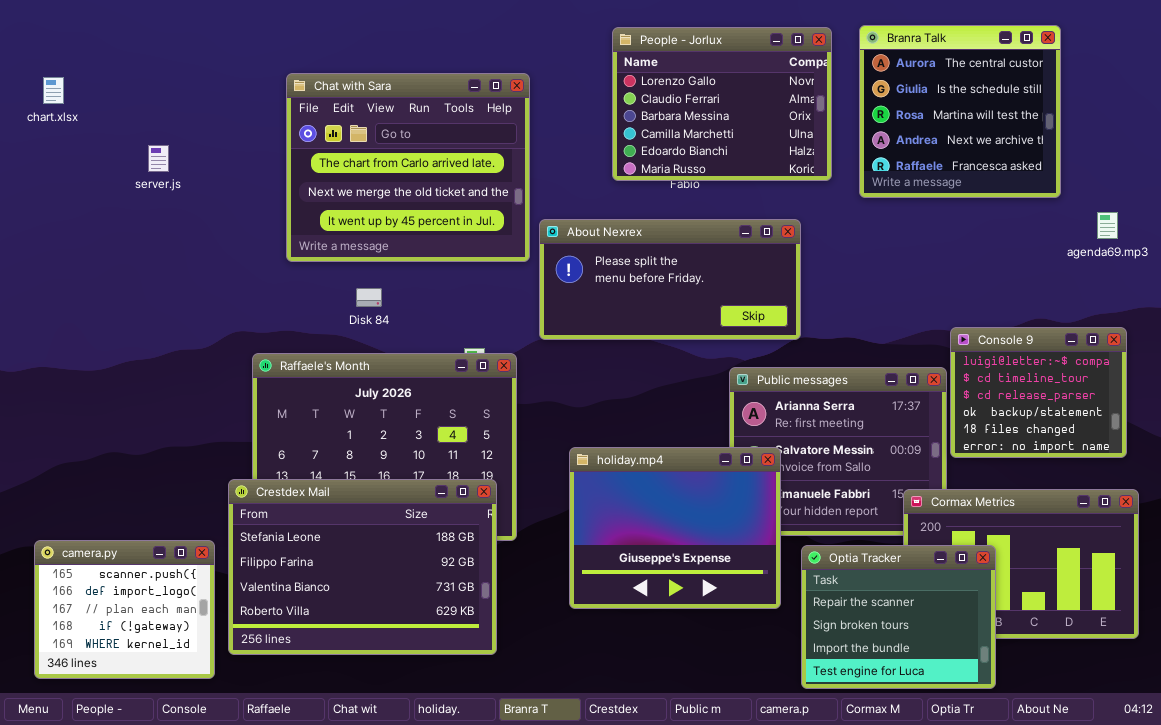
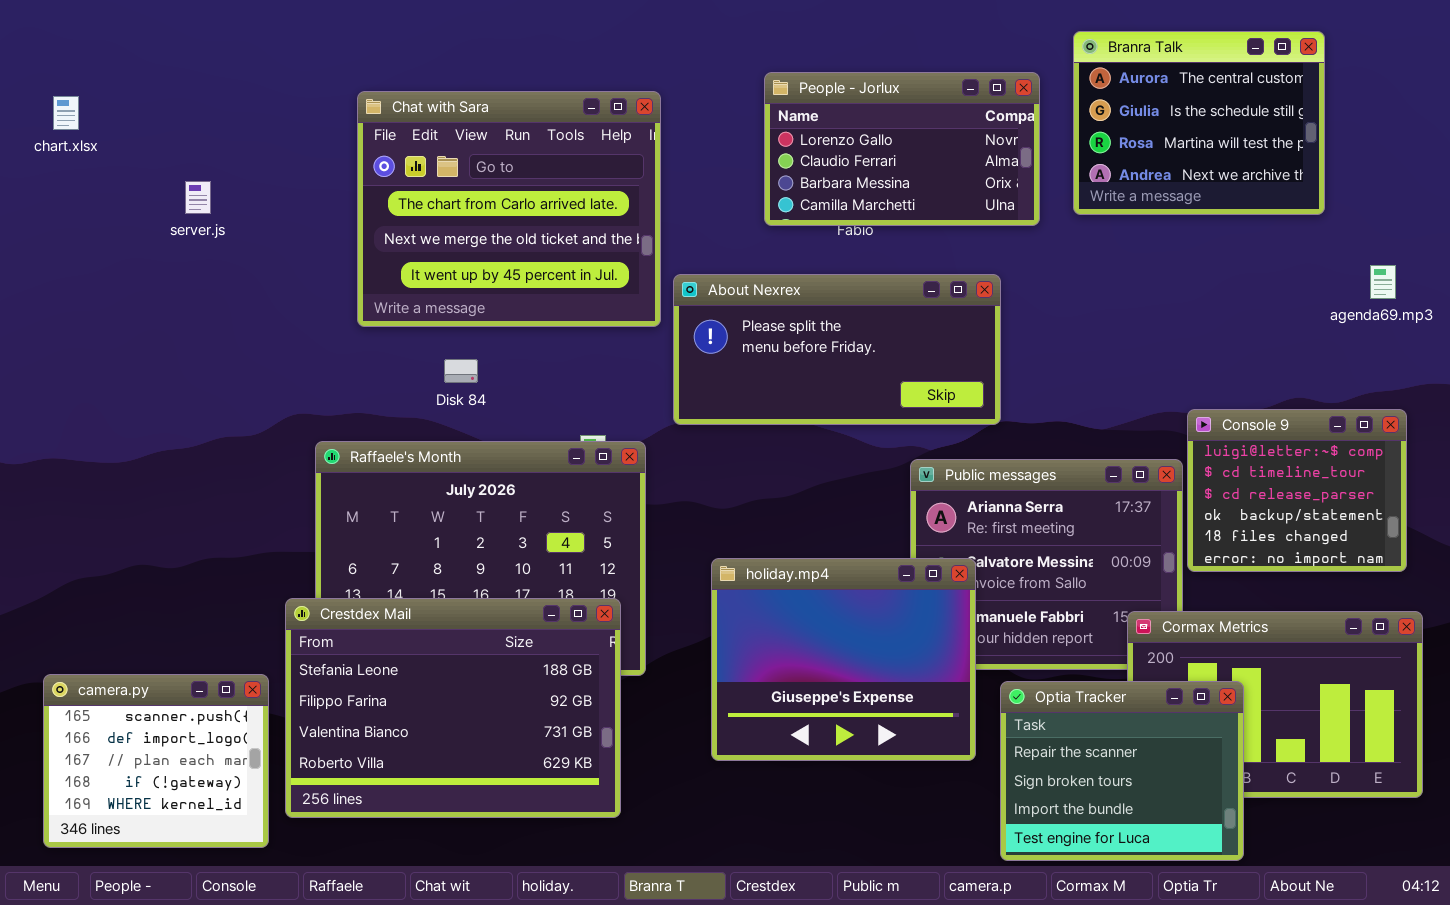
Branra Talk: [859,25,1061,198] -> [1073,31,1325,215], resized
People - Jorlux: [612,27,832,181] -> [764,72,1040,226], resized

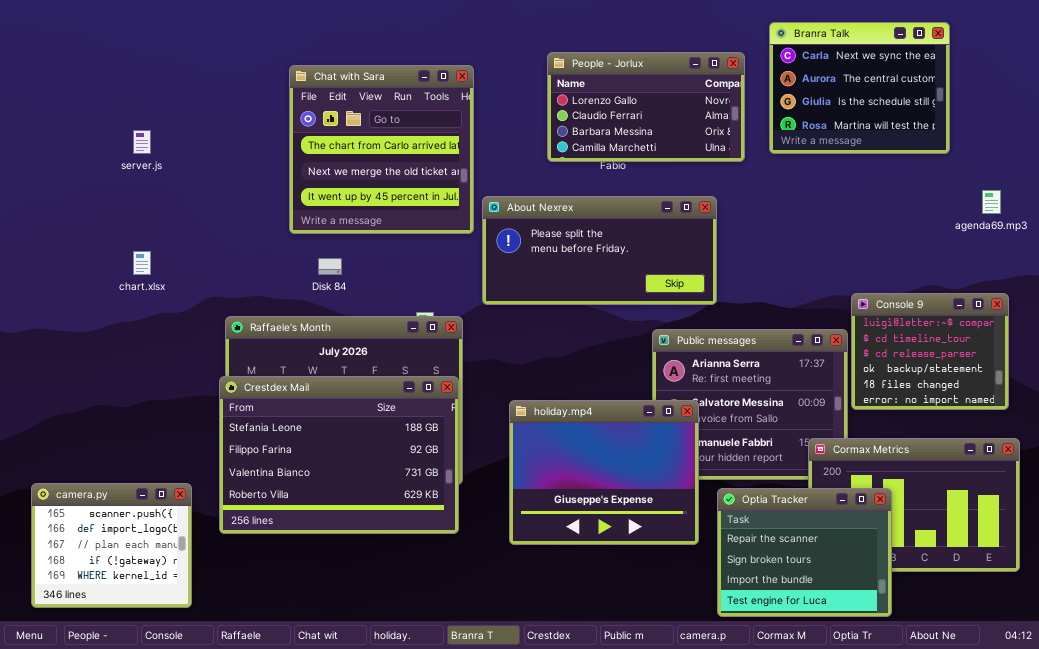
Branra Talk: [1073,31,1325,215] -> [769,22,950,154], scrolled up 1 row
Chat with Sara: [357,91,661,327] -> [289,65,474,234], resized
chart.xlsx: [53,96,79,130] -> [133,251,151,275], moved
Crestdex Mail: [285,598,621,818] -> [219,376,459,534], moved

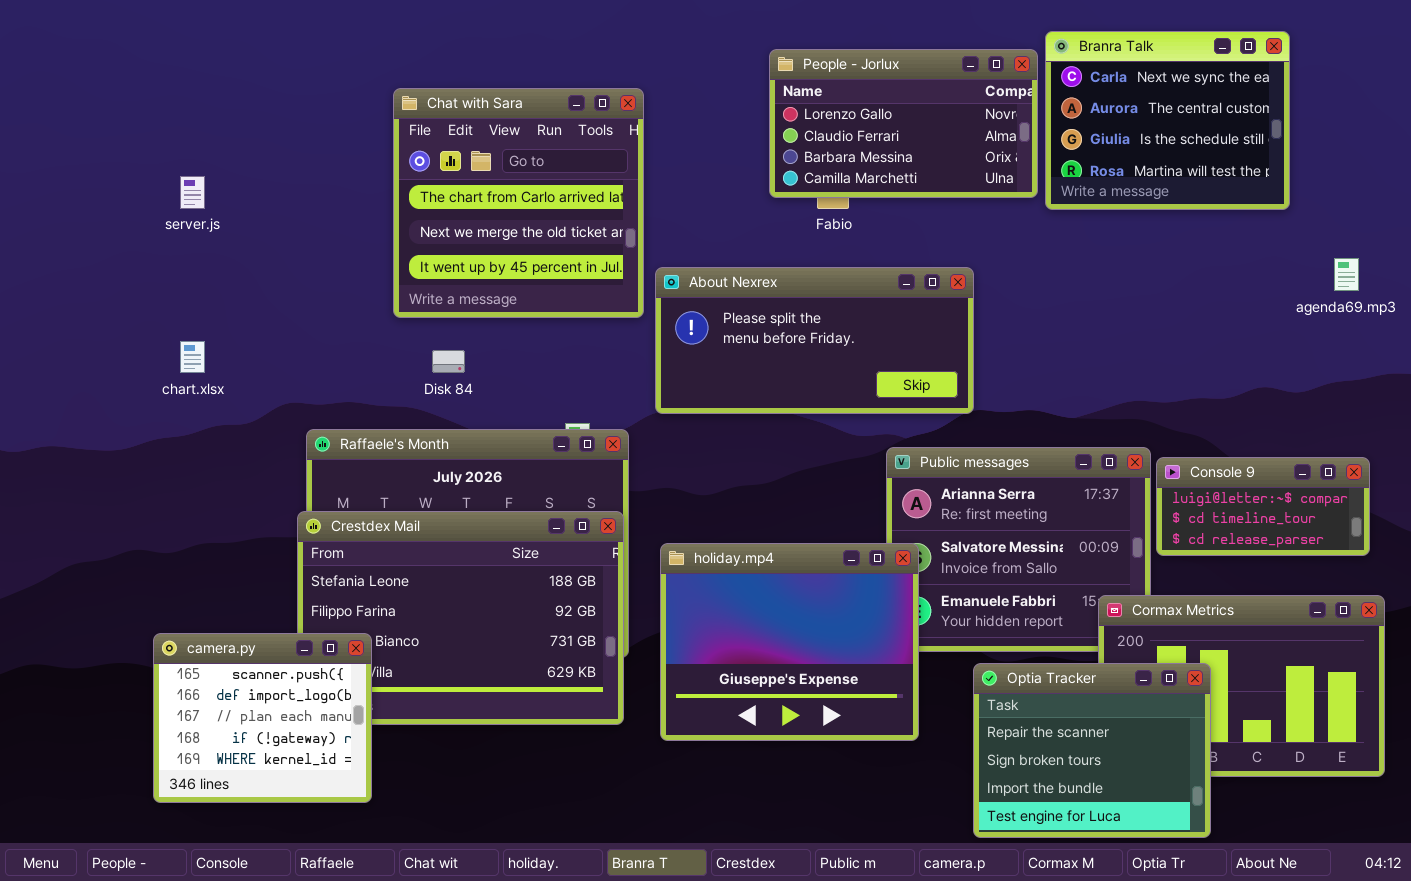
People - Jorlux: [547,52,745,162] -> [769,49,1038,198], moved
Console 9: [851,293,1009,410] -> [1156,457,1370,556], resized
holiday.mp4: [509,400,699,545] -> [660,543,919,741], moved
camera.py: [31,483,192,608] -> [153,633,372,803], moved

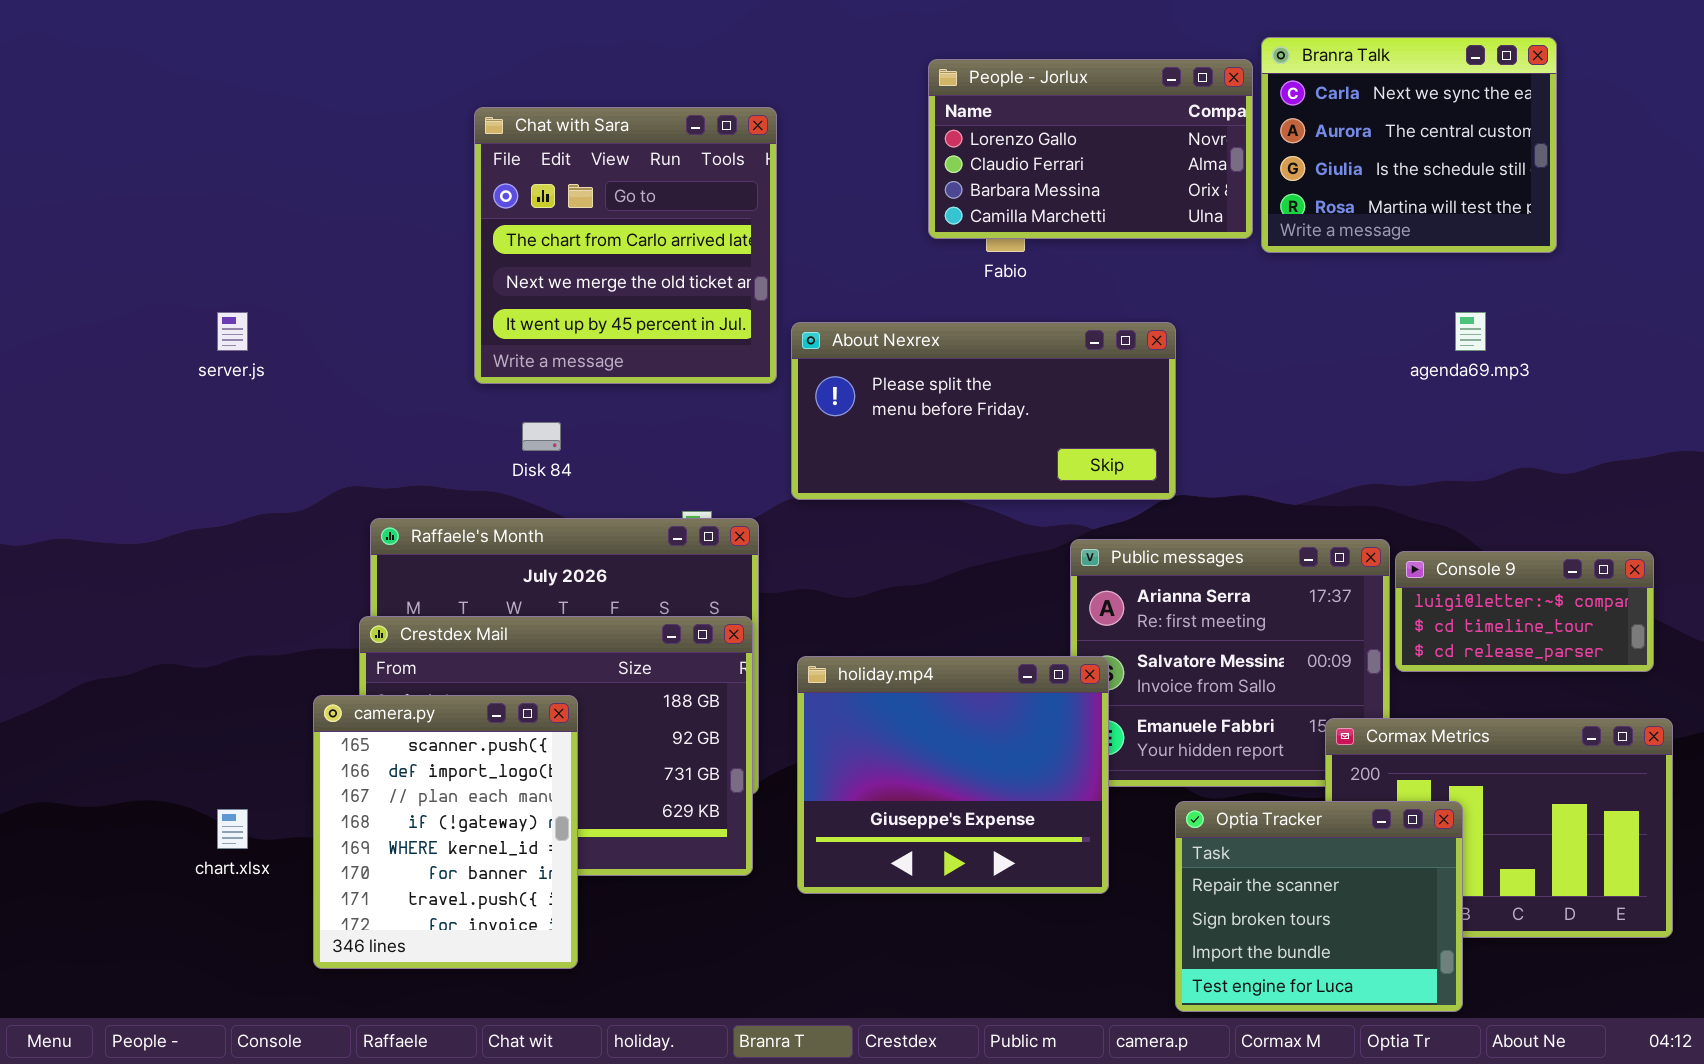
server.js: [180,176,205,209] -> [217,312,248,351], moved
agenda69.mp3: [1334,258,1359,291] -> [1455,312,1486,351], moved
chart.xlsx: [180,341,205,373] -> [217,809,248,849], moved
camera.py: [153,633,372,803] -> [313,695,578,969], moved, resized

